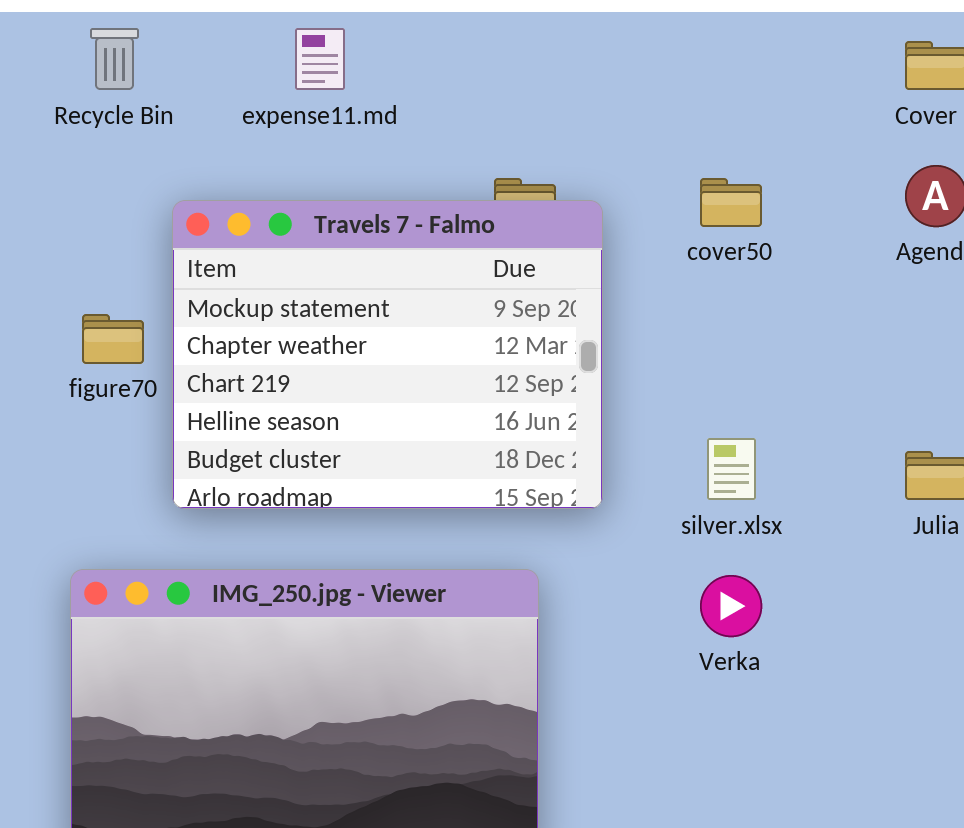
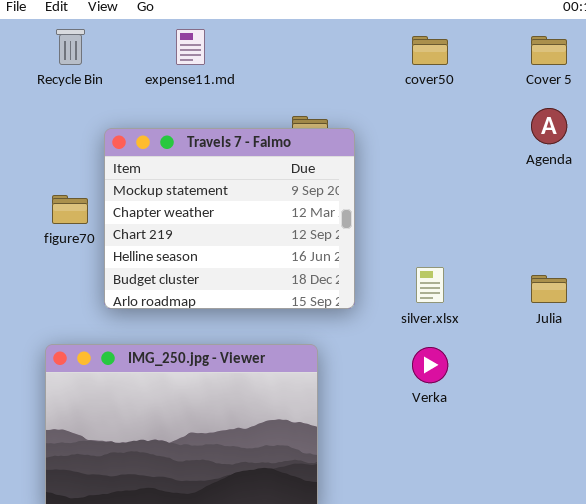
cover50: [700,178,762,227] -> [412,36,448,65], moved

